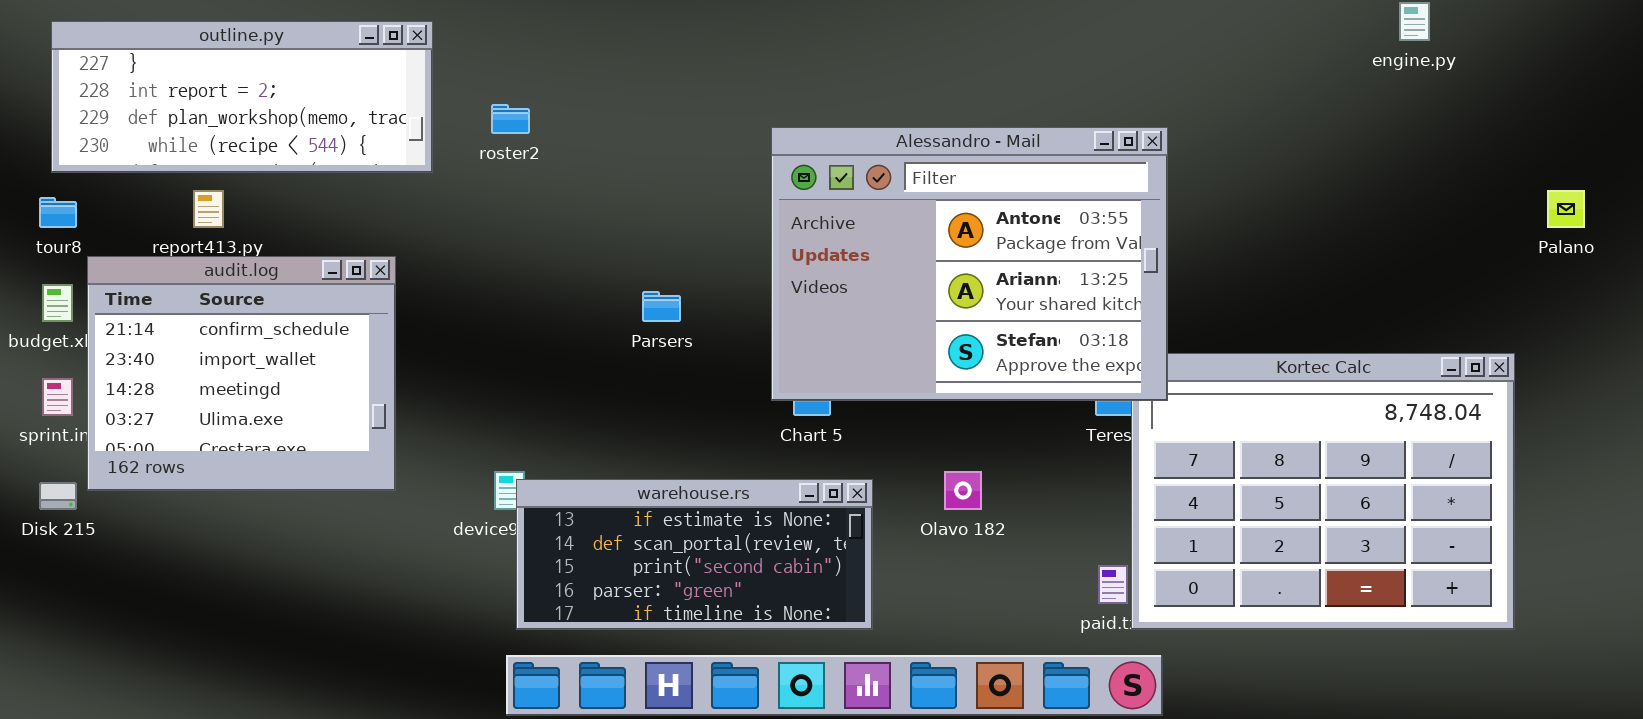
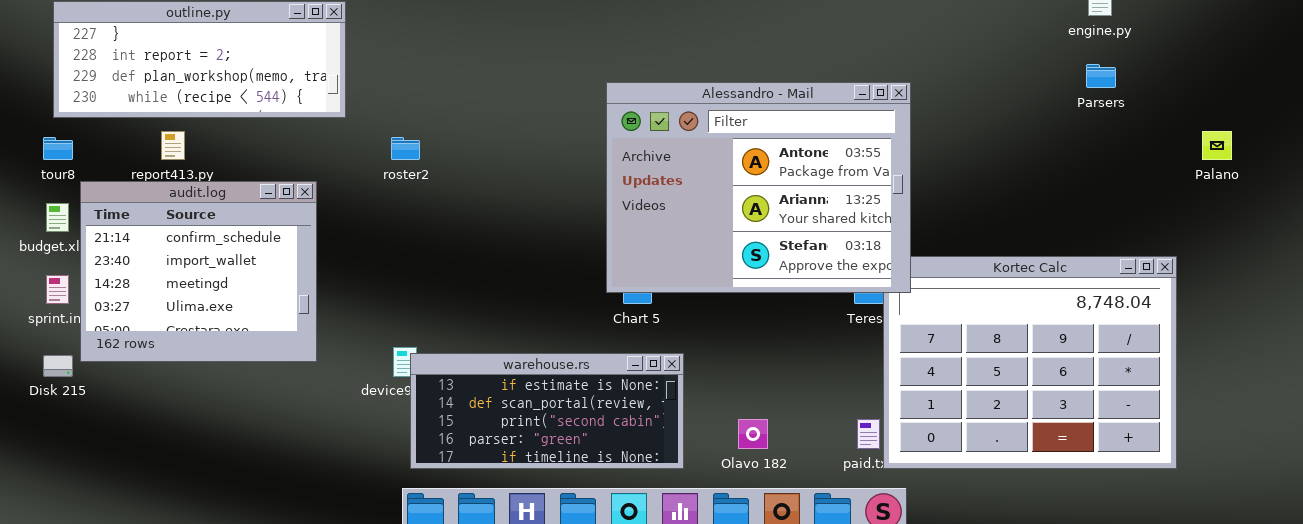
roster2: [491,104,530,134] -> [391,137,420,160], moved
Parsers: [642,291,681,322] -> [1086,64,1116,88], moved
Olavo 182: [944,471,982,510] -> [738,419,768,449], moved

